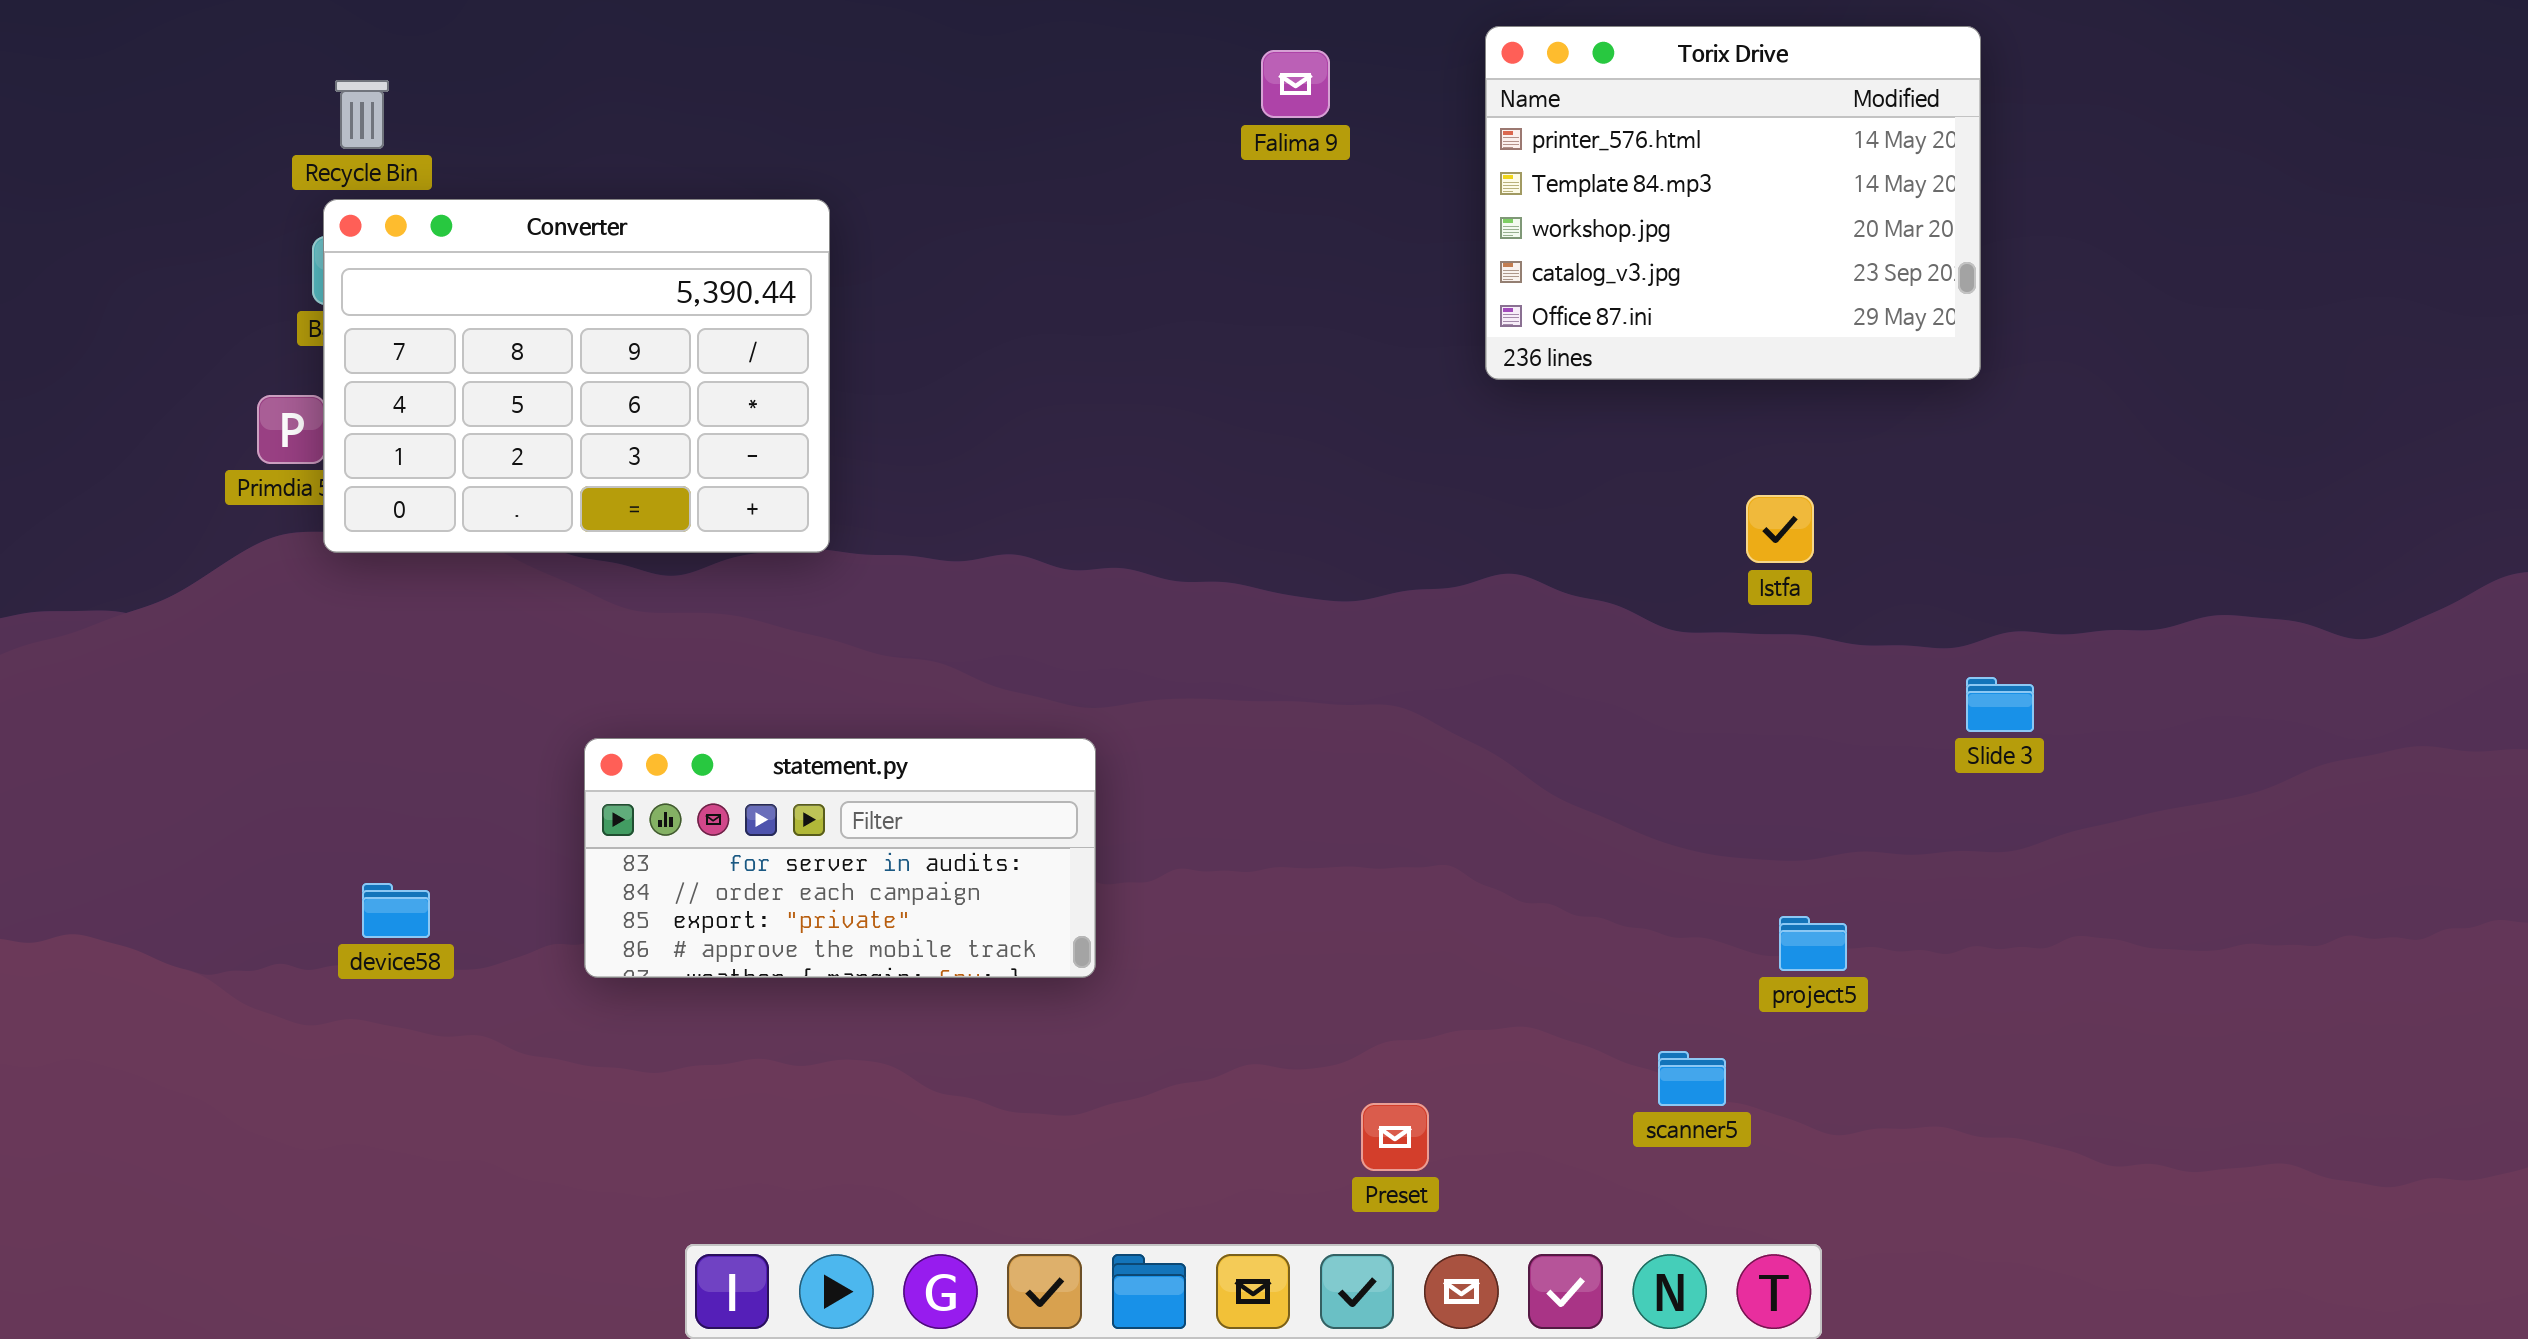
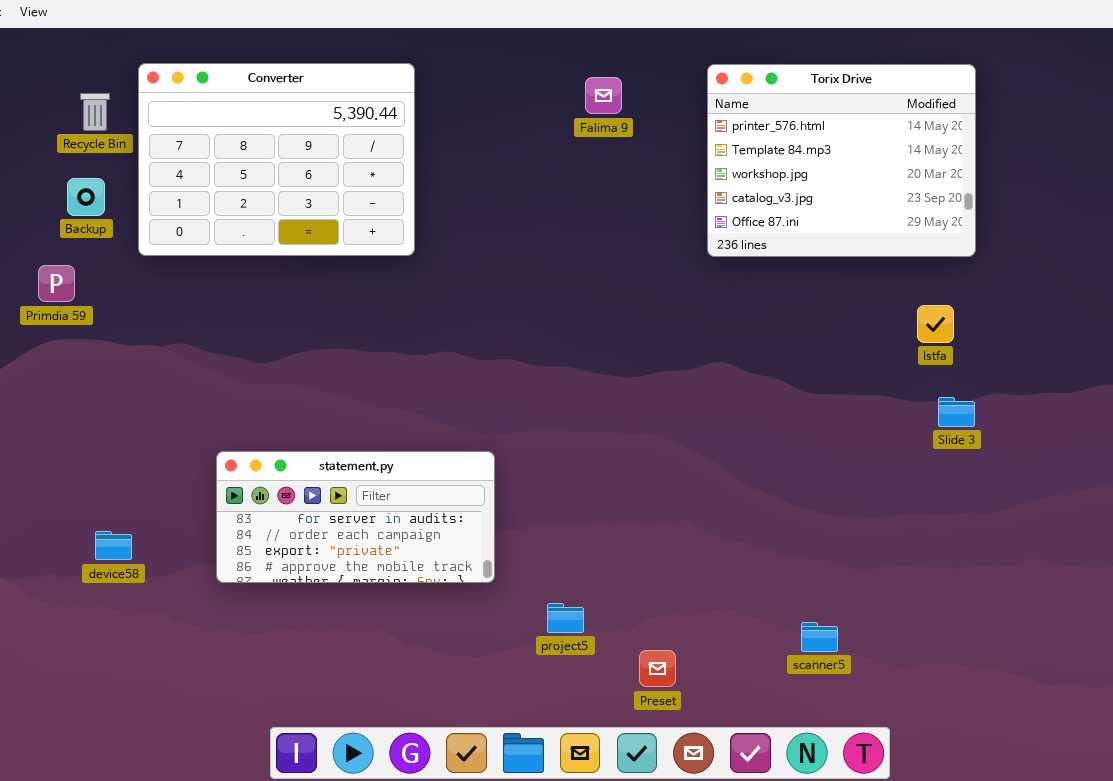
Converter: [323,199,830,553] -> [138,63,415,256], moved
Istfa: [1746,495,1814,563] -> [917,305,954,343], moved
Slide 3: [1966,677,2034,732] -> [938,397,975,427], moved
project5: [1779,916,1847,971] -> [547,603,584,633], moved

